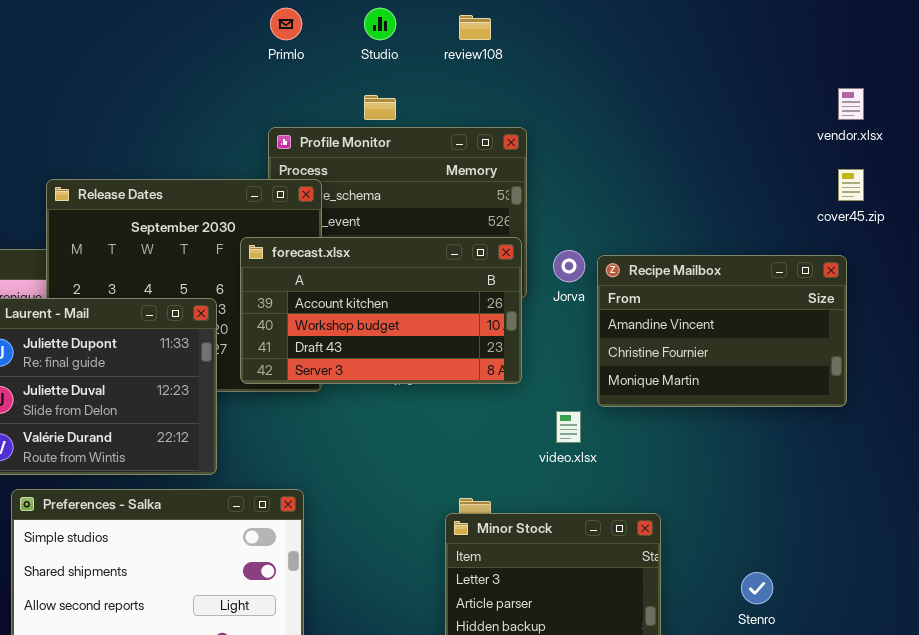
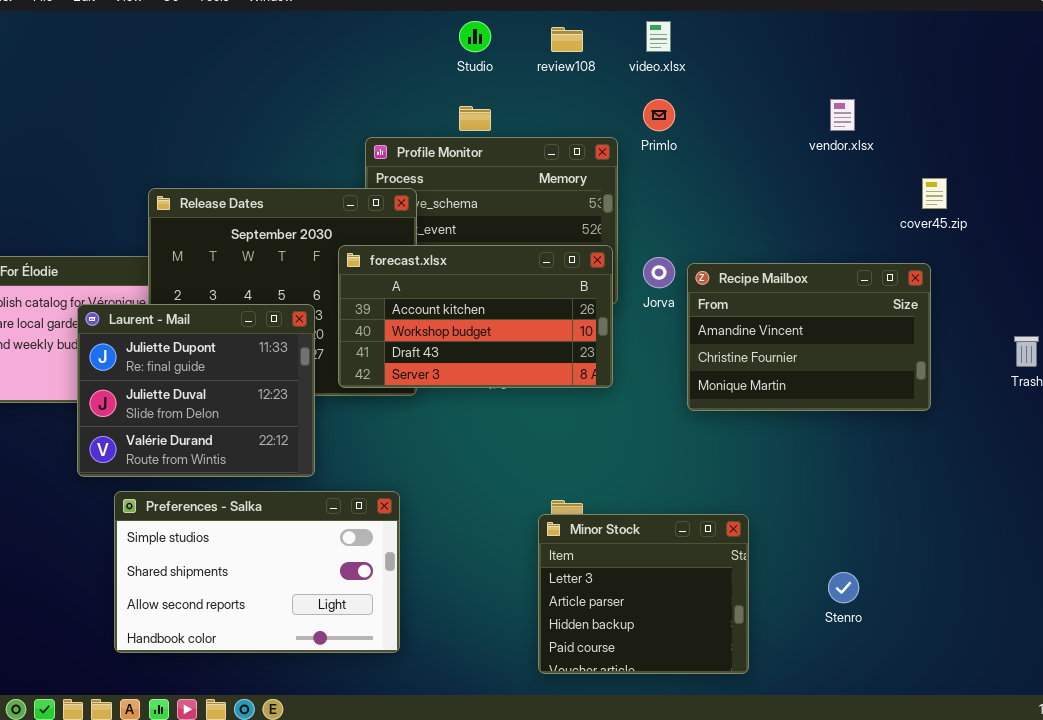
Primlo: [270,8,302,40] -> [643,99,675,131], moved
vendor.xlsx: [838,88,864,120] -> [830,99,855,131], moved
video.xlsx: [556,411,581,443] -> [646,21,671,52], moved

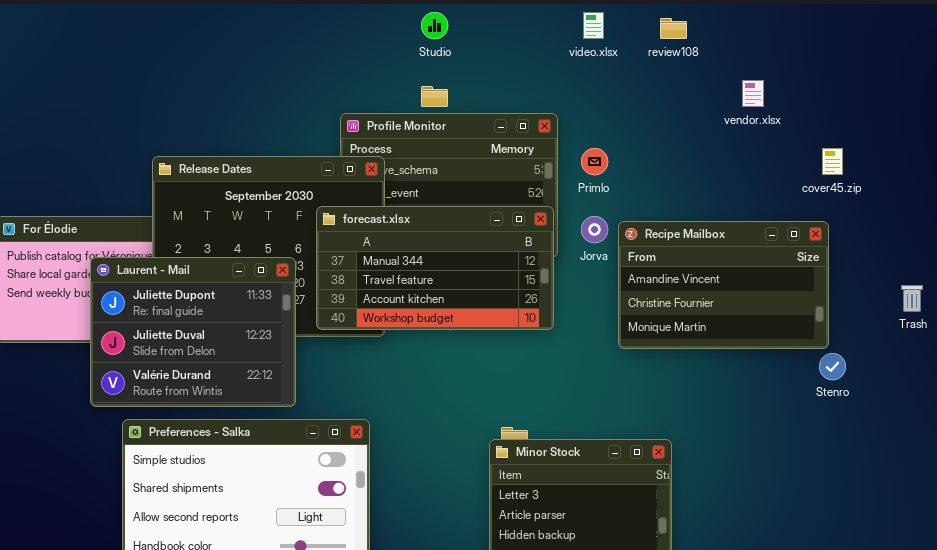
review108: [551,27,583,52] -> [660,18,687,39], moved
Primlo: [643,99,675,131] -> [581,148,608,175], moved
forecast.xlsx: [338,245,613,388] -> [316,206,554,330], scrolled up 2 rows
Stenro: [828,572,859,603] -> [819,353,846,380], moved

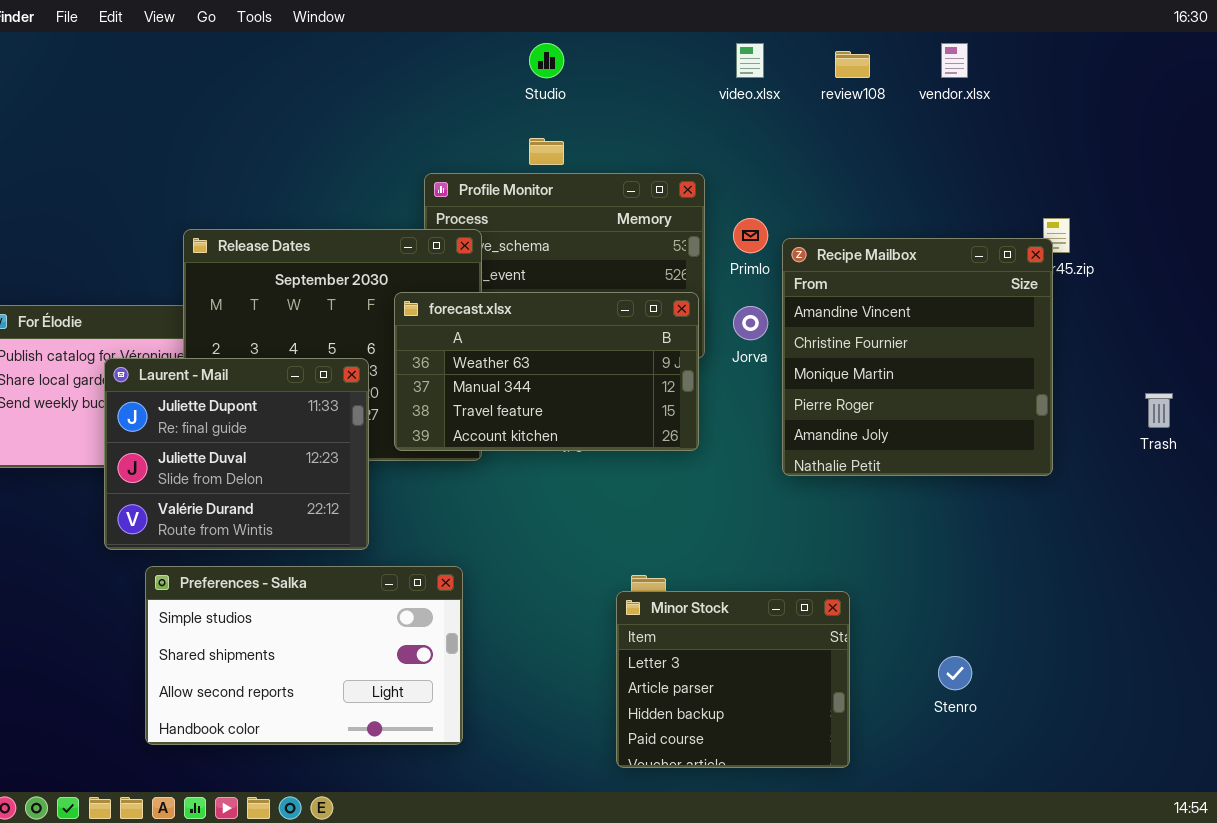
vendor.xlsx: [742,80,764,107] -> [941,43,968,78], moved
forecast.xlsx: [316,206,554,330] -> [394,292,699,451], scrolled up 1 row
Recipe Mailbox: [618,221,829,349] -> [782,238,1053,476], resized
Stenro: [819,353,846,380] -> [938,656,972,690], moved

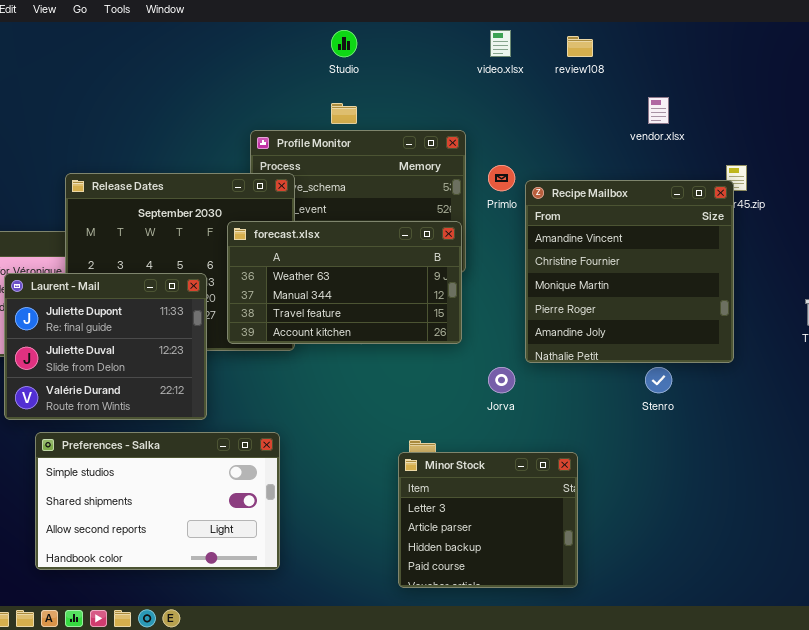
vendor.xlsx: [941,43,968,78] -> [648,97,669,124], moved
Jorva: [733,306,768,340] -> [488,367,515,393], moved
Stenro: [938,656,972,690] -> [645,367,672,393], moved

